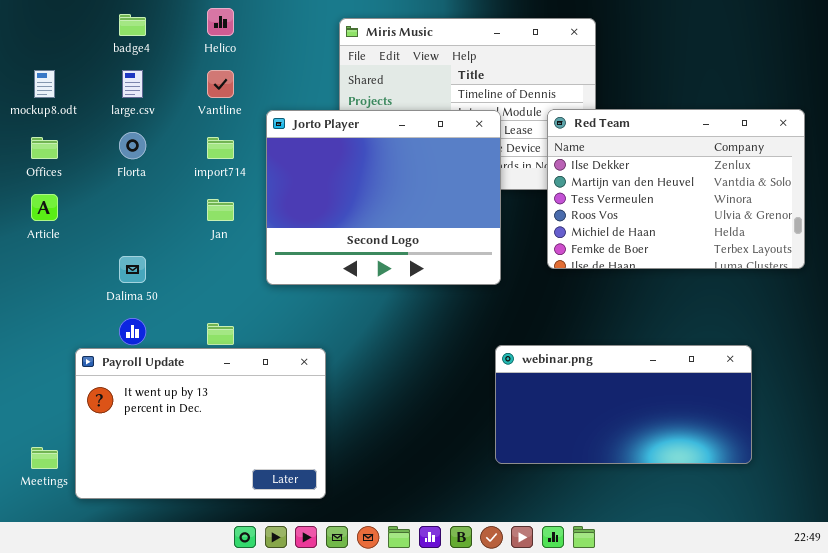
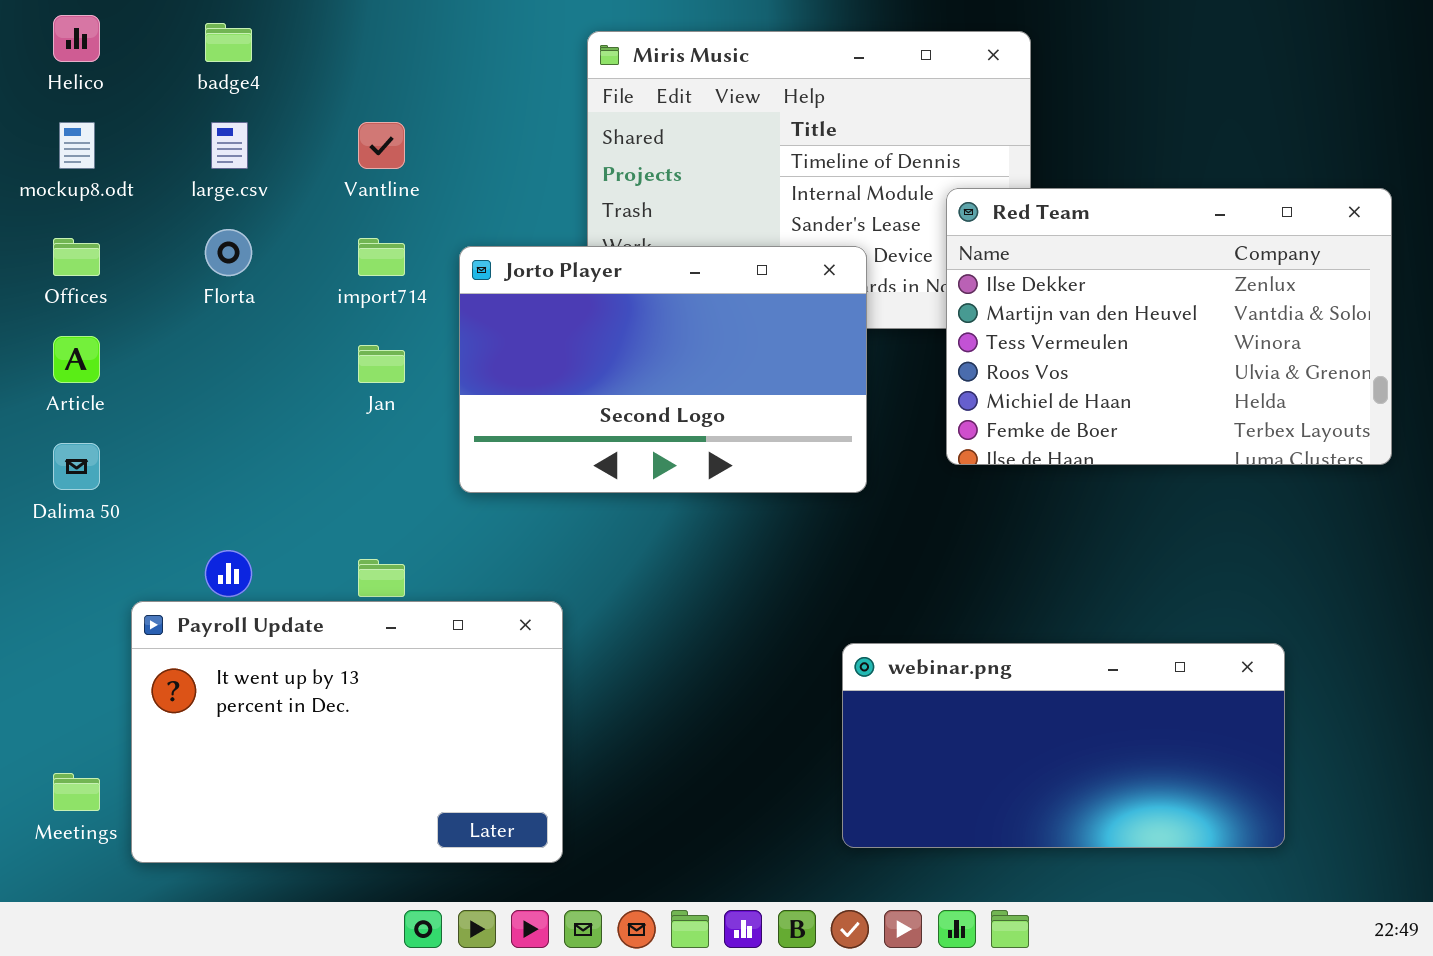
Helico: [207,8,234,36] -> [53,15,100,62], moved
Jorto Player: [266,110,501,285] -> [459,246,867,493], resized
Dalima 50: [119,256,146,283] -> [53,443,100,490], moved
webinar.png: [495,345,752,464] -> [842,643,1285,848], moved

